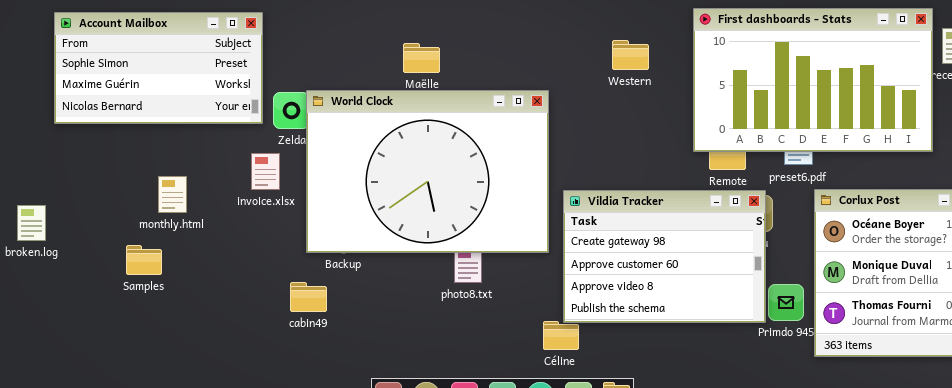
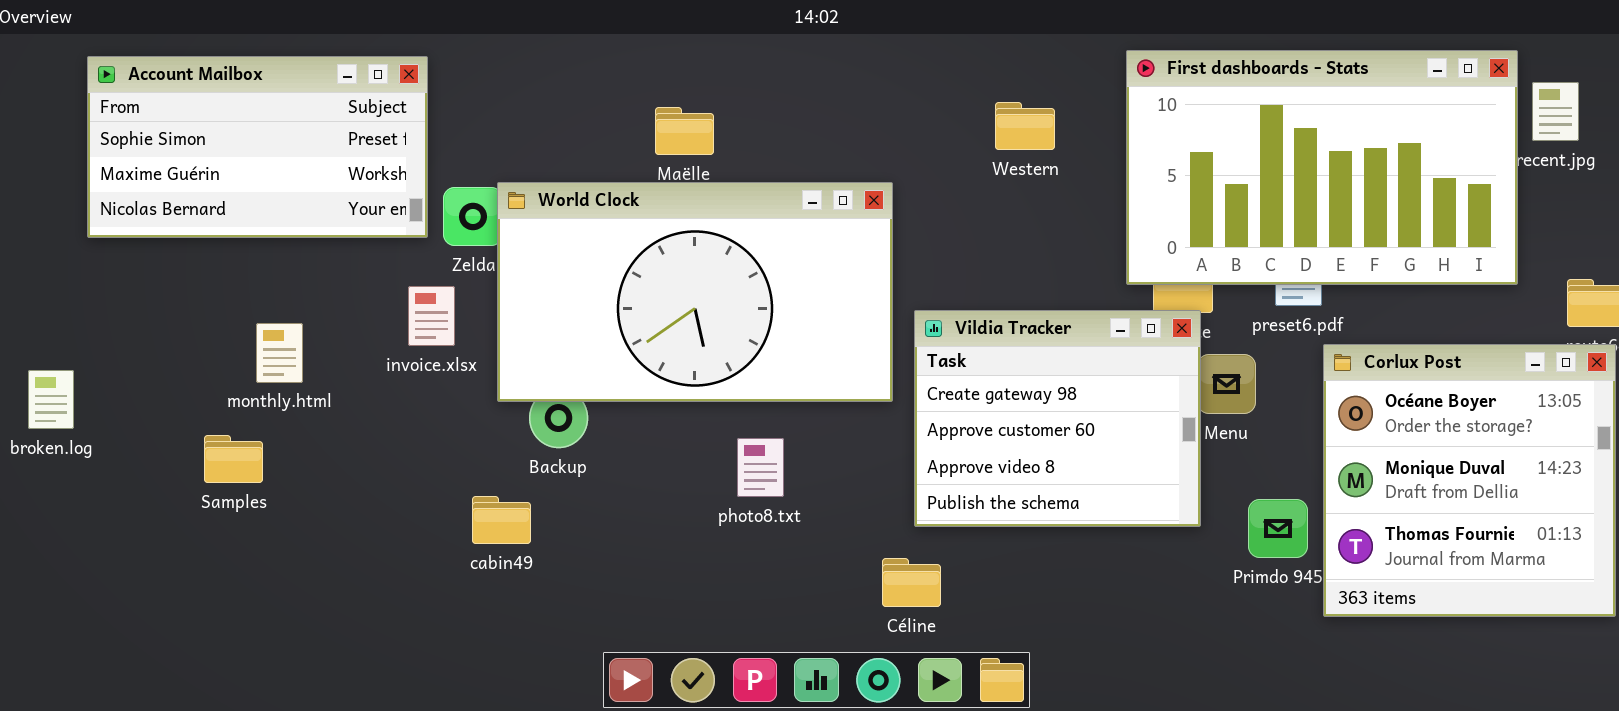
World Clock: [306,90,549,253] -> [497,182,893,402], resized
Vildia Tracker: [563,190,766,323] -> [914,310,1201,527], moved, resized

